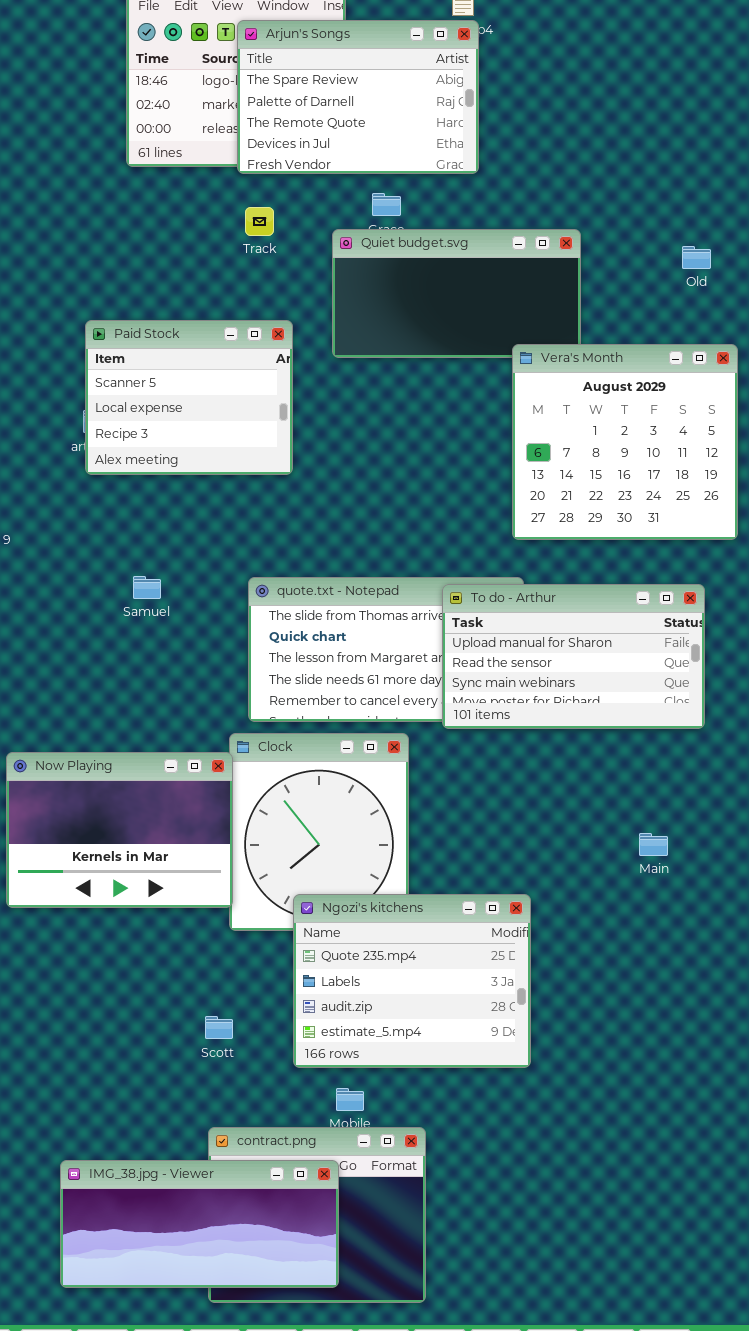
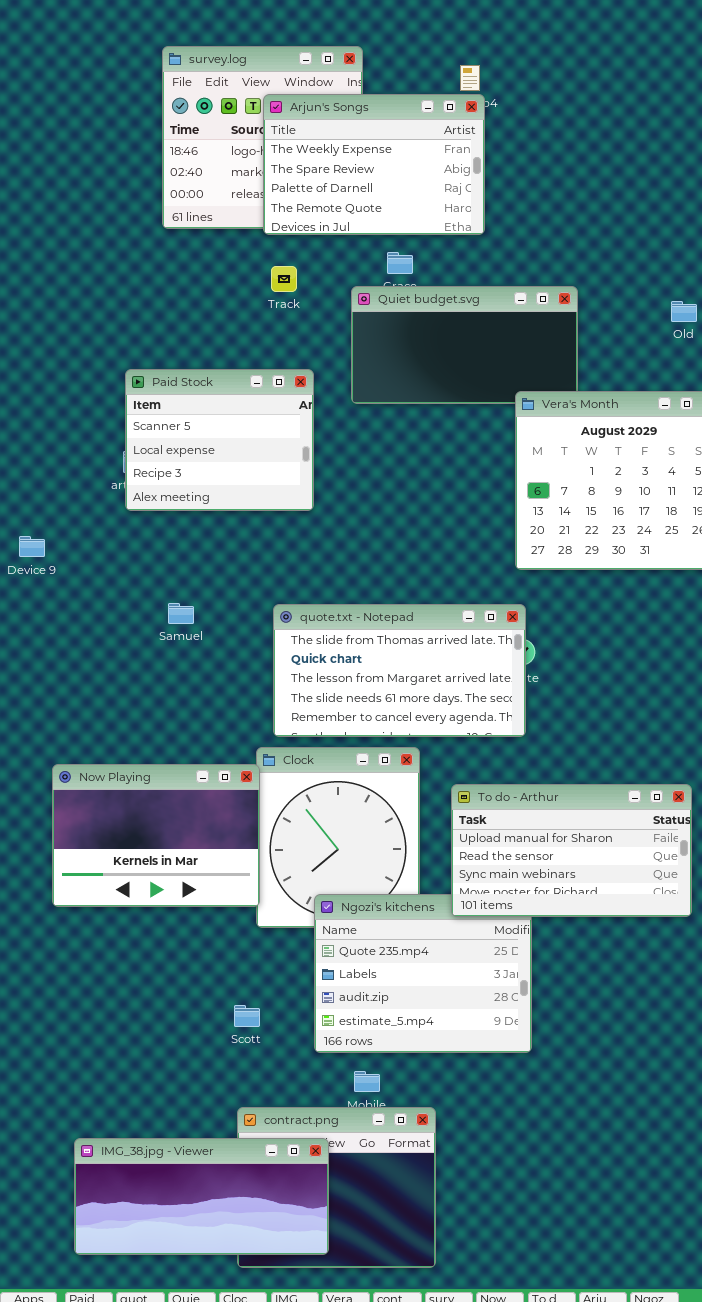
Arjun's Songs: [237,20,479,174] -> [263,94,485,235], scrolled up 1 row
To do - Arthur: [442,584,705,729] -> [451,784,692,917], moved
IMG_38.jpg - Viewer: [60,1160,339,1288] -> [74,1138,329,1255], moved

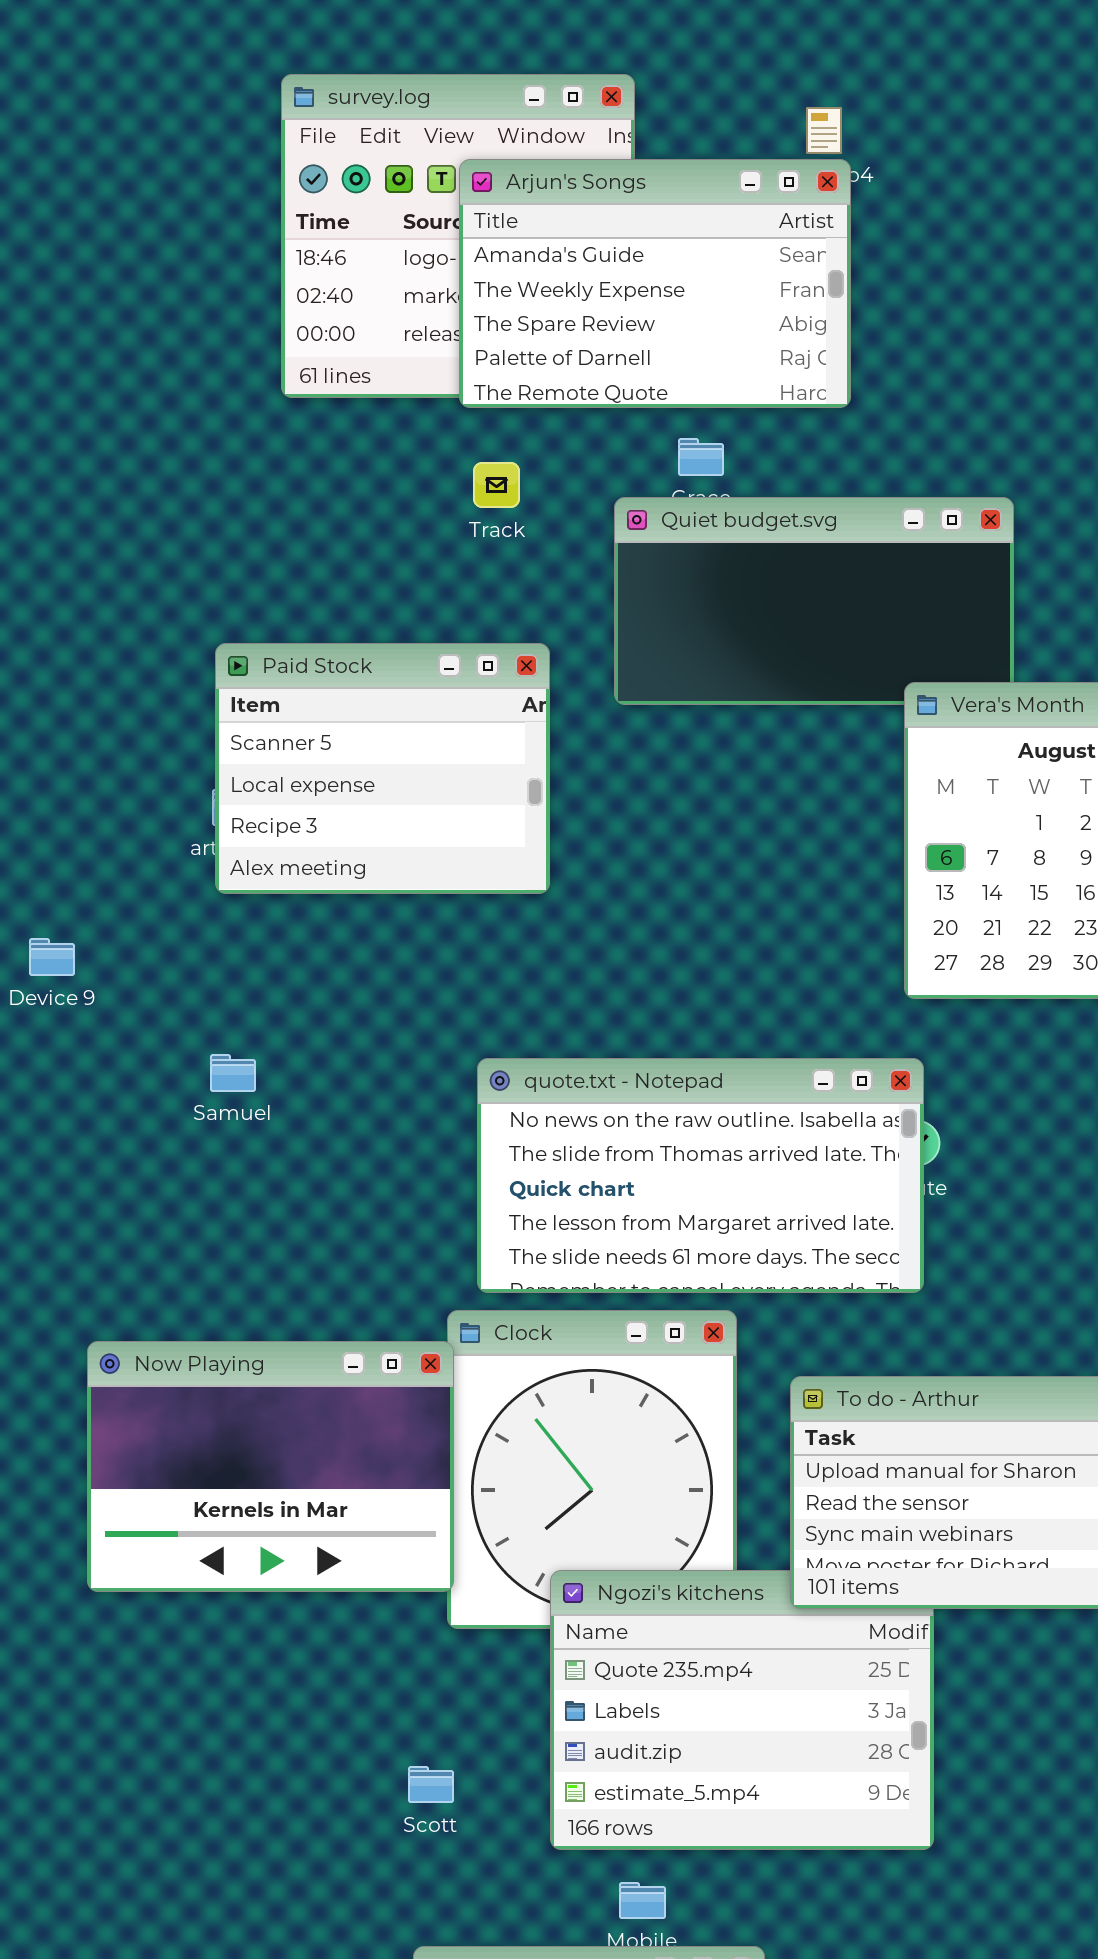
Arjun's Songs: [263,94,485,235] -> [459,159,851,408], scrolled up 1 row
Samuel: [168,603,194,624] -> [210,1054,256,1092], moved
quote.txt - Notepad: [273,604,526,737] -> [477,1058,924,1293], scrolled up 1 row

